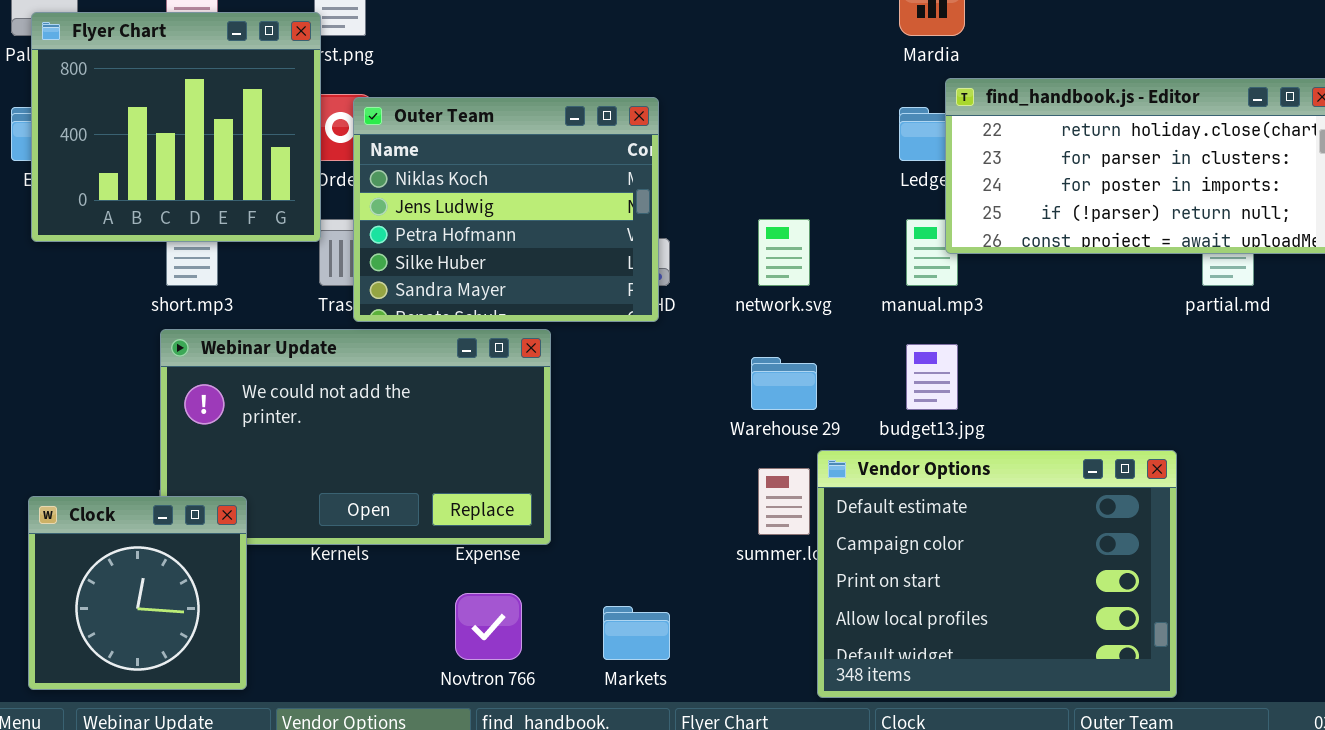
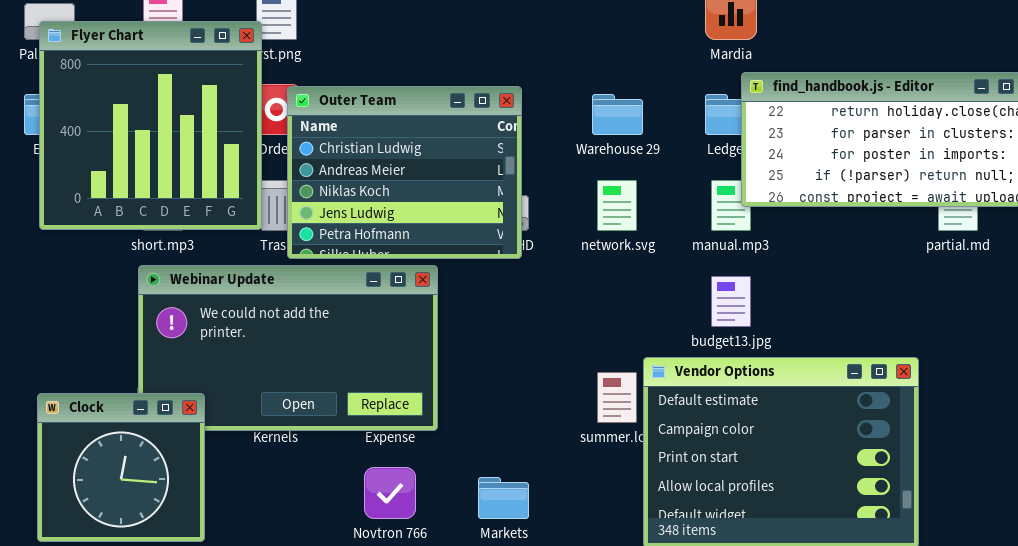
Flyer Chart: [31,12,321,242] -> [39,21,262,230], resized
Outer Team: [353,97,659,322] -> [287,86,522,259], scrolled up 2 rows
Warehouse 29: [751,357,817,410] -> [592,94,643,135], moved

